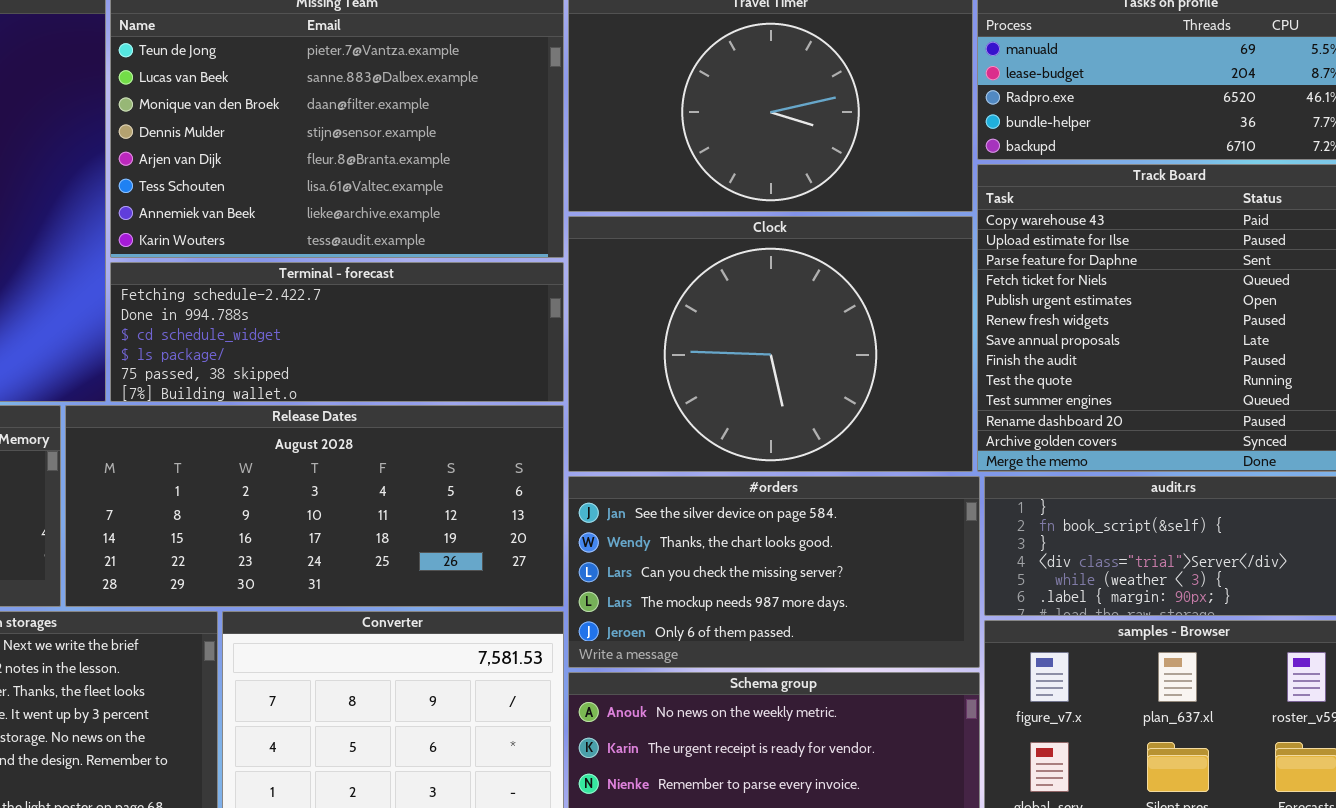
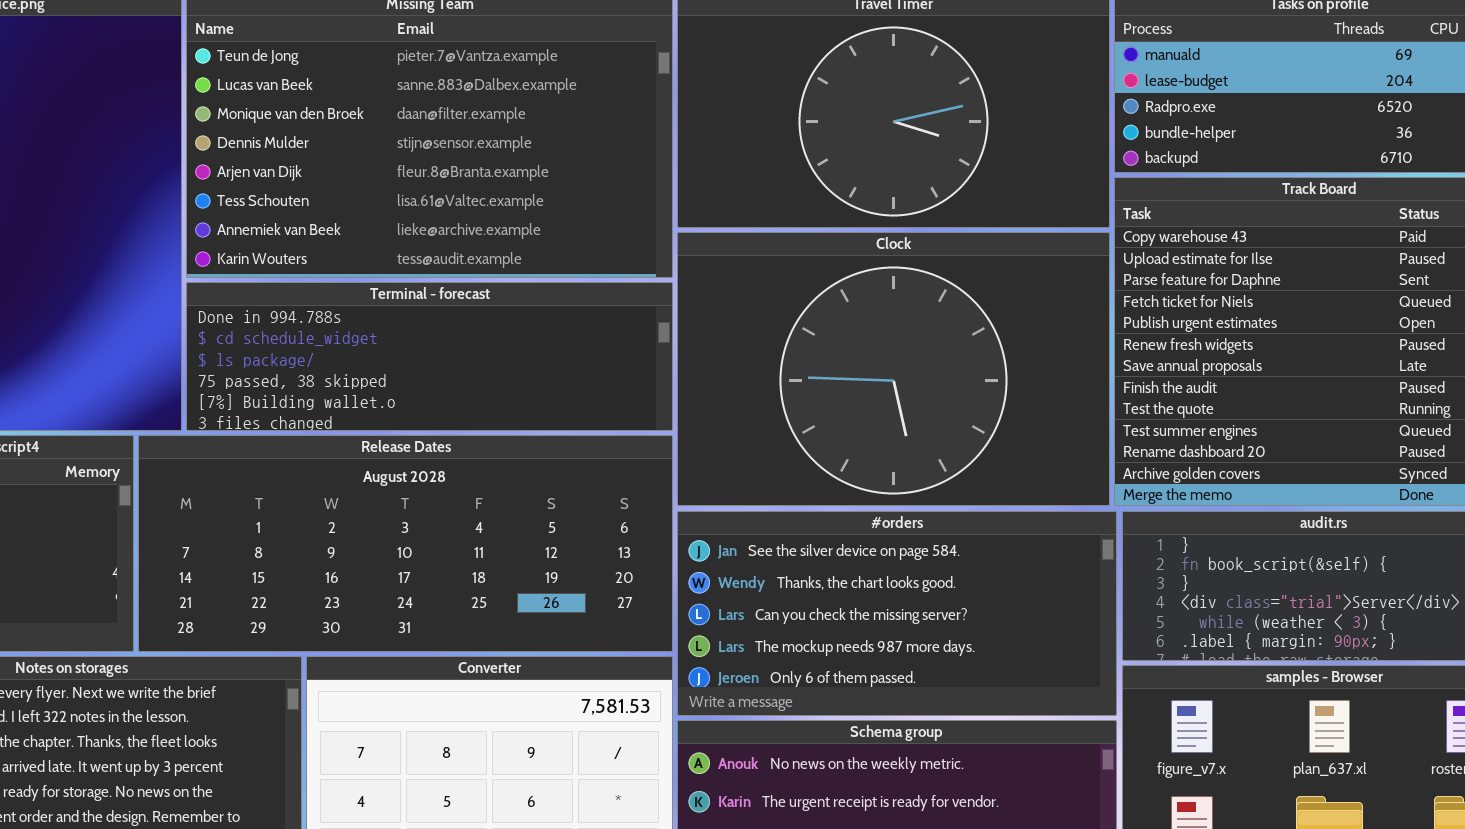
Terminal - forecast: [110,262,564,402] -> [186,282,673,431], scrolled down 1 row

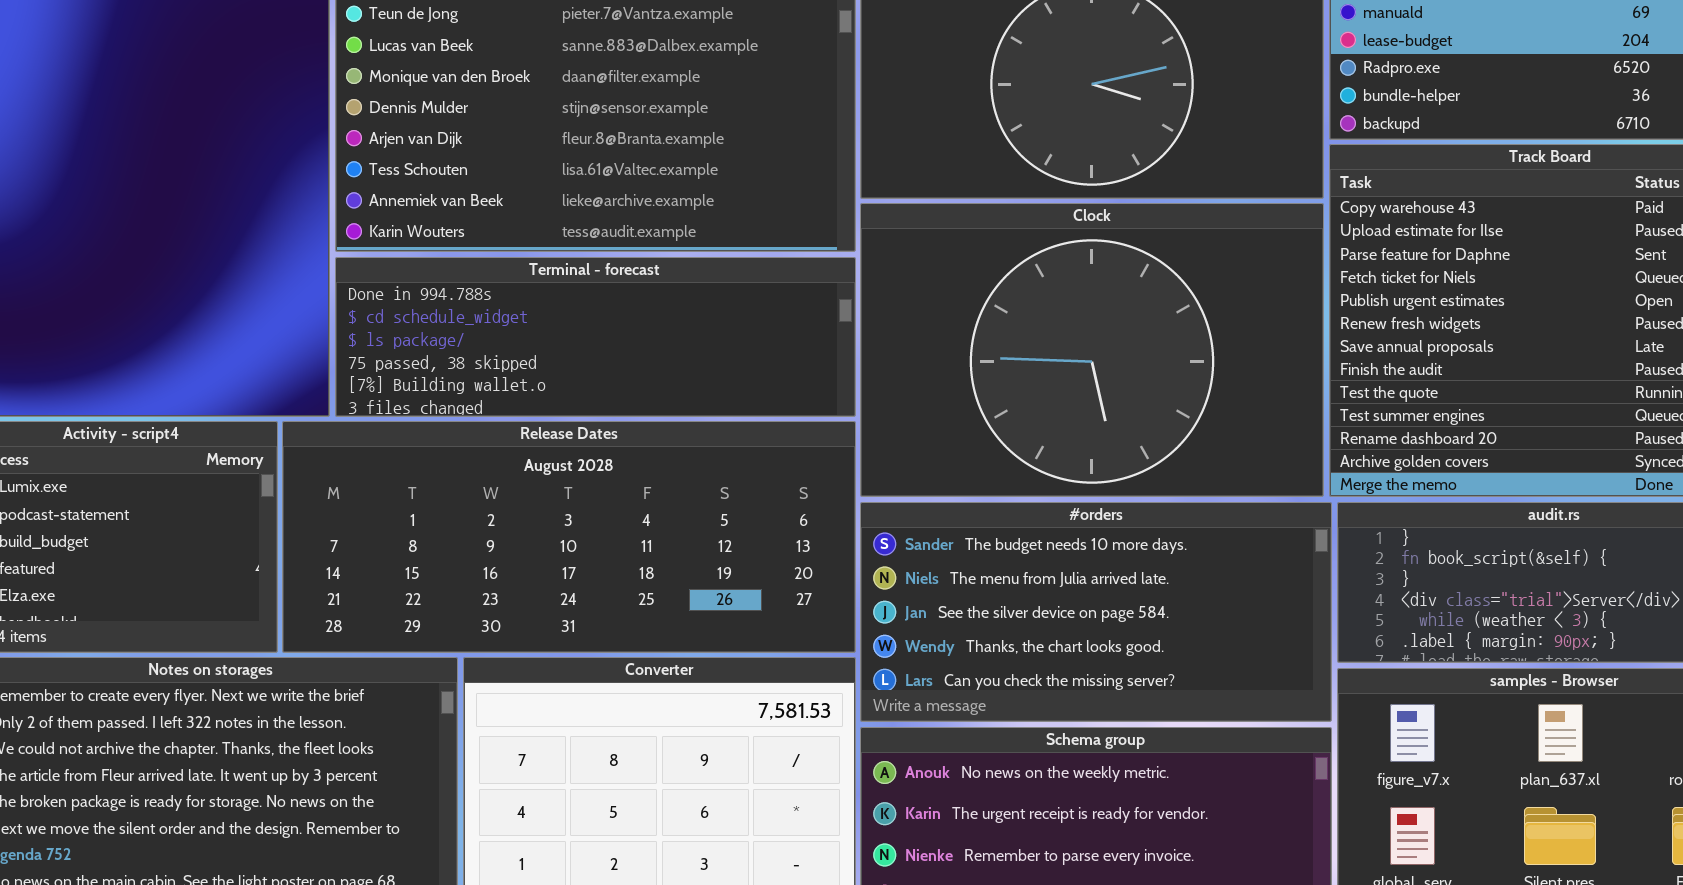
#orders: [677,511,1117,716] -> [860,502,1332,722], scrolled up 2 rows

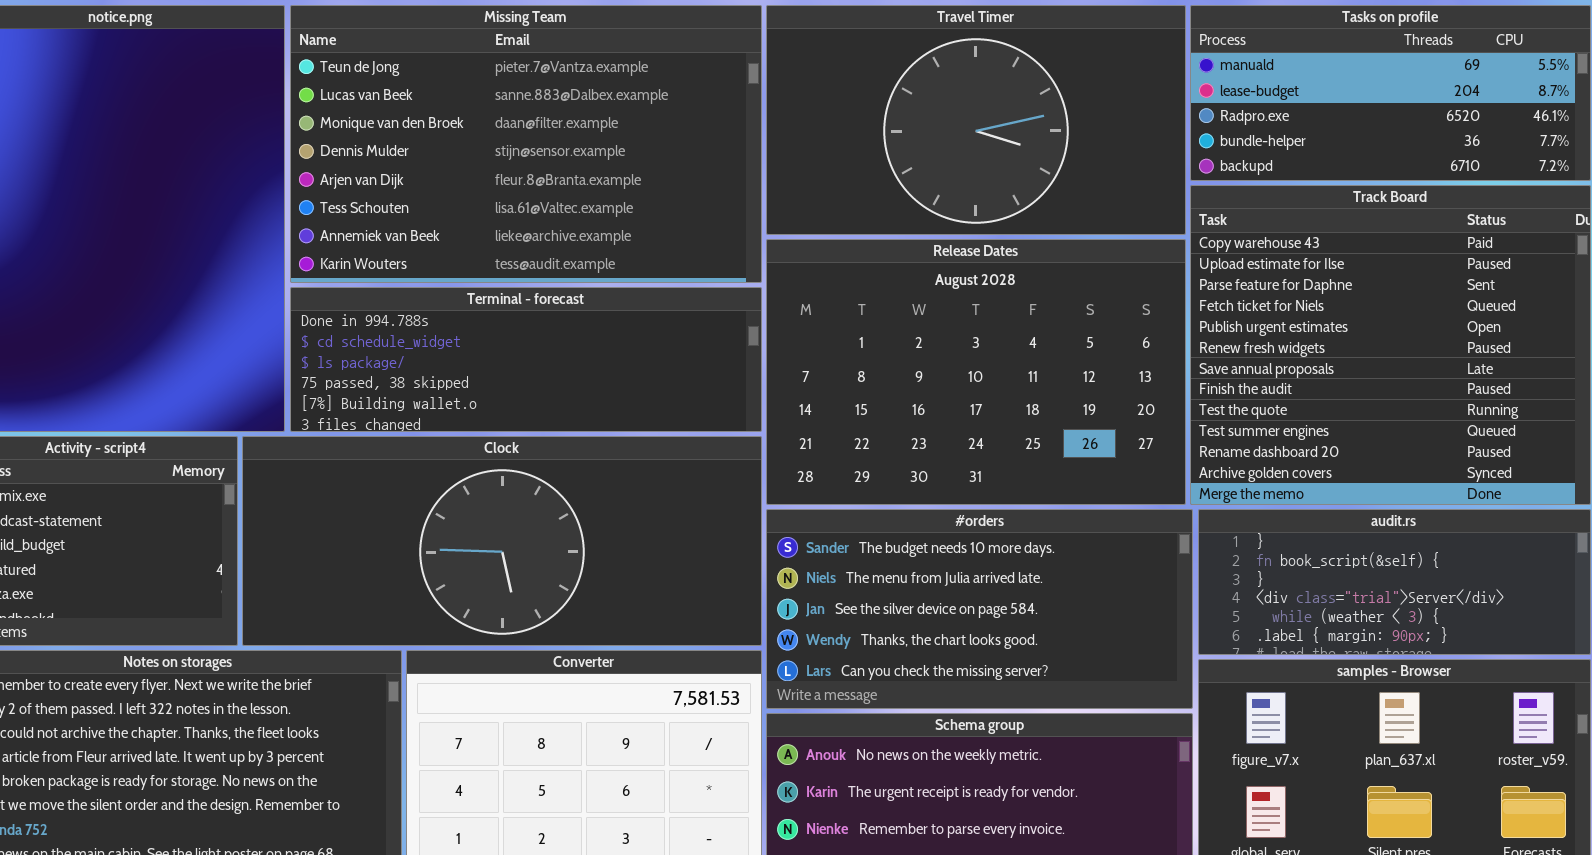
Clock: [860,203,1324,497] -> [242,436,762,646], moved, resized
Release Dates: [282,421,856,653] -> [766,239,1186,505], moved, resized

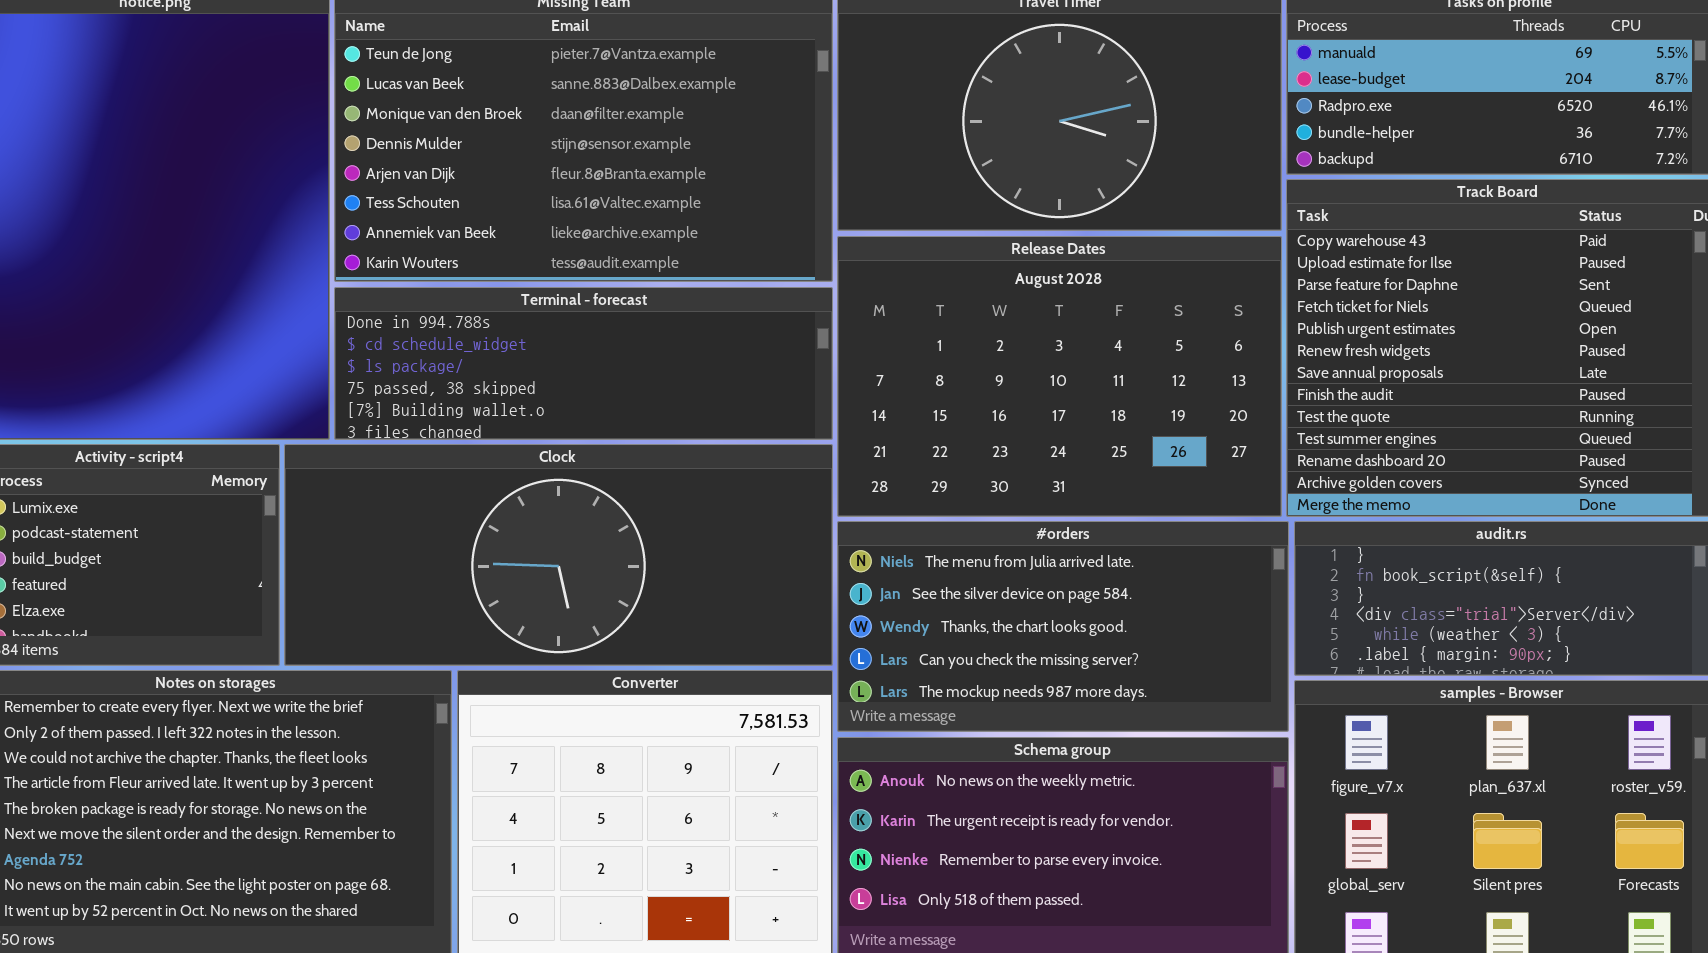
#orders: [766,509,1193,709] -> [837,521,1289,732], scrolled down 1 row

